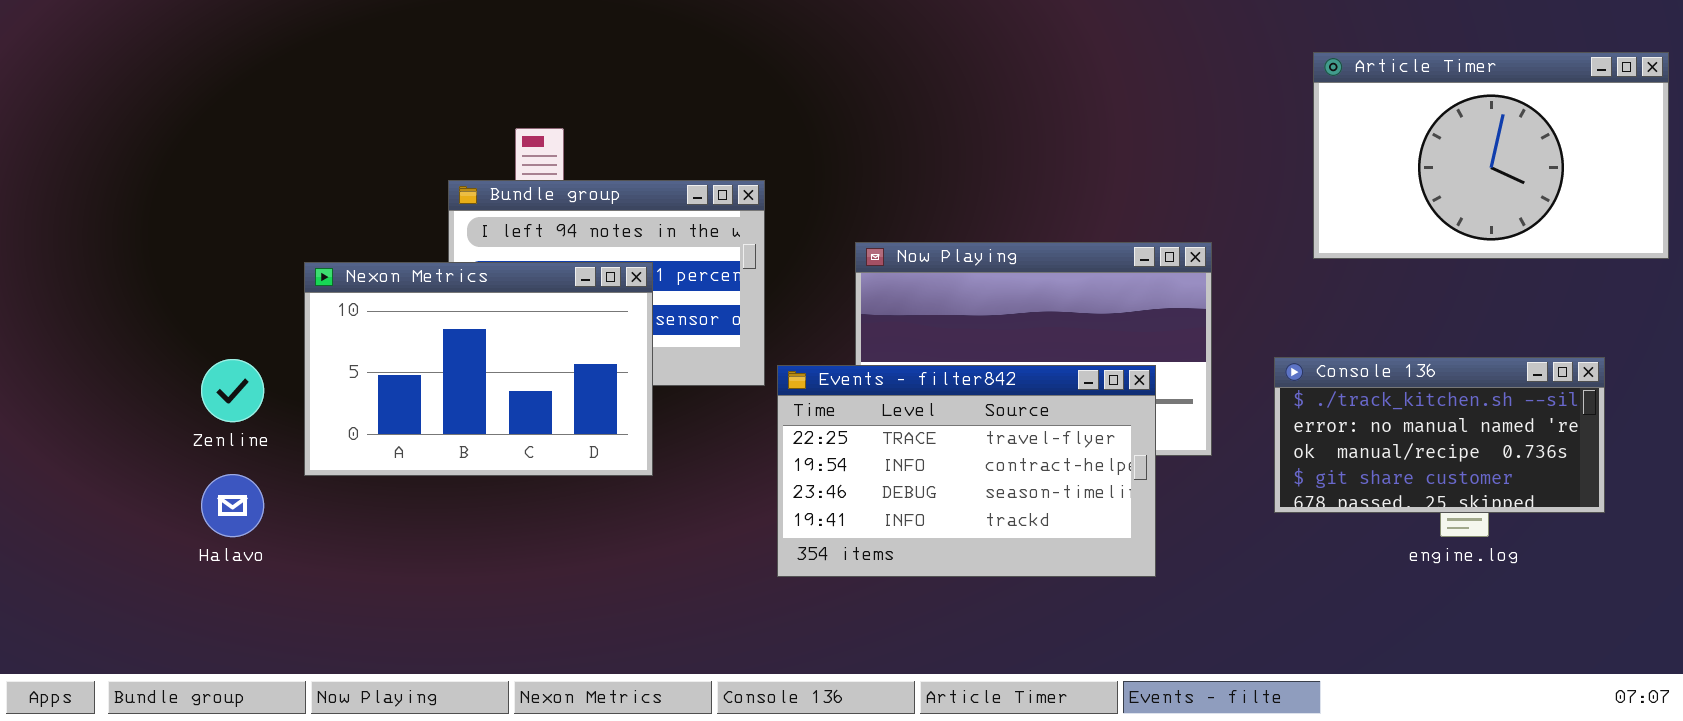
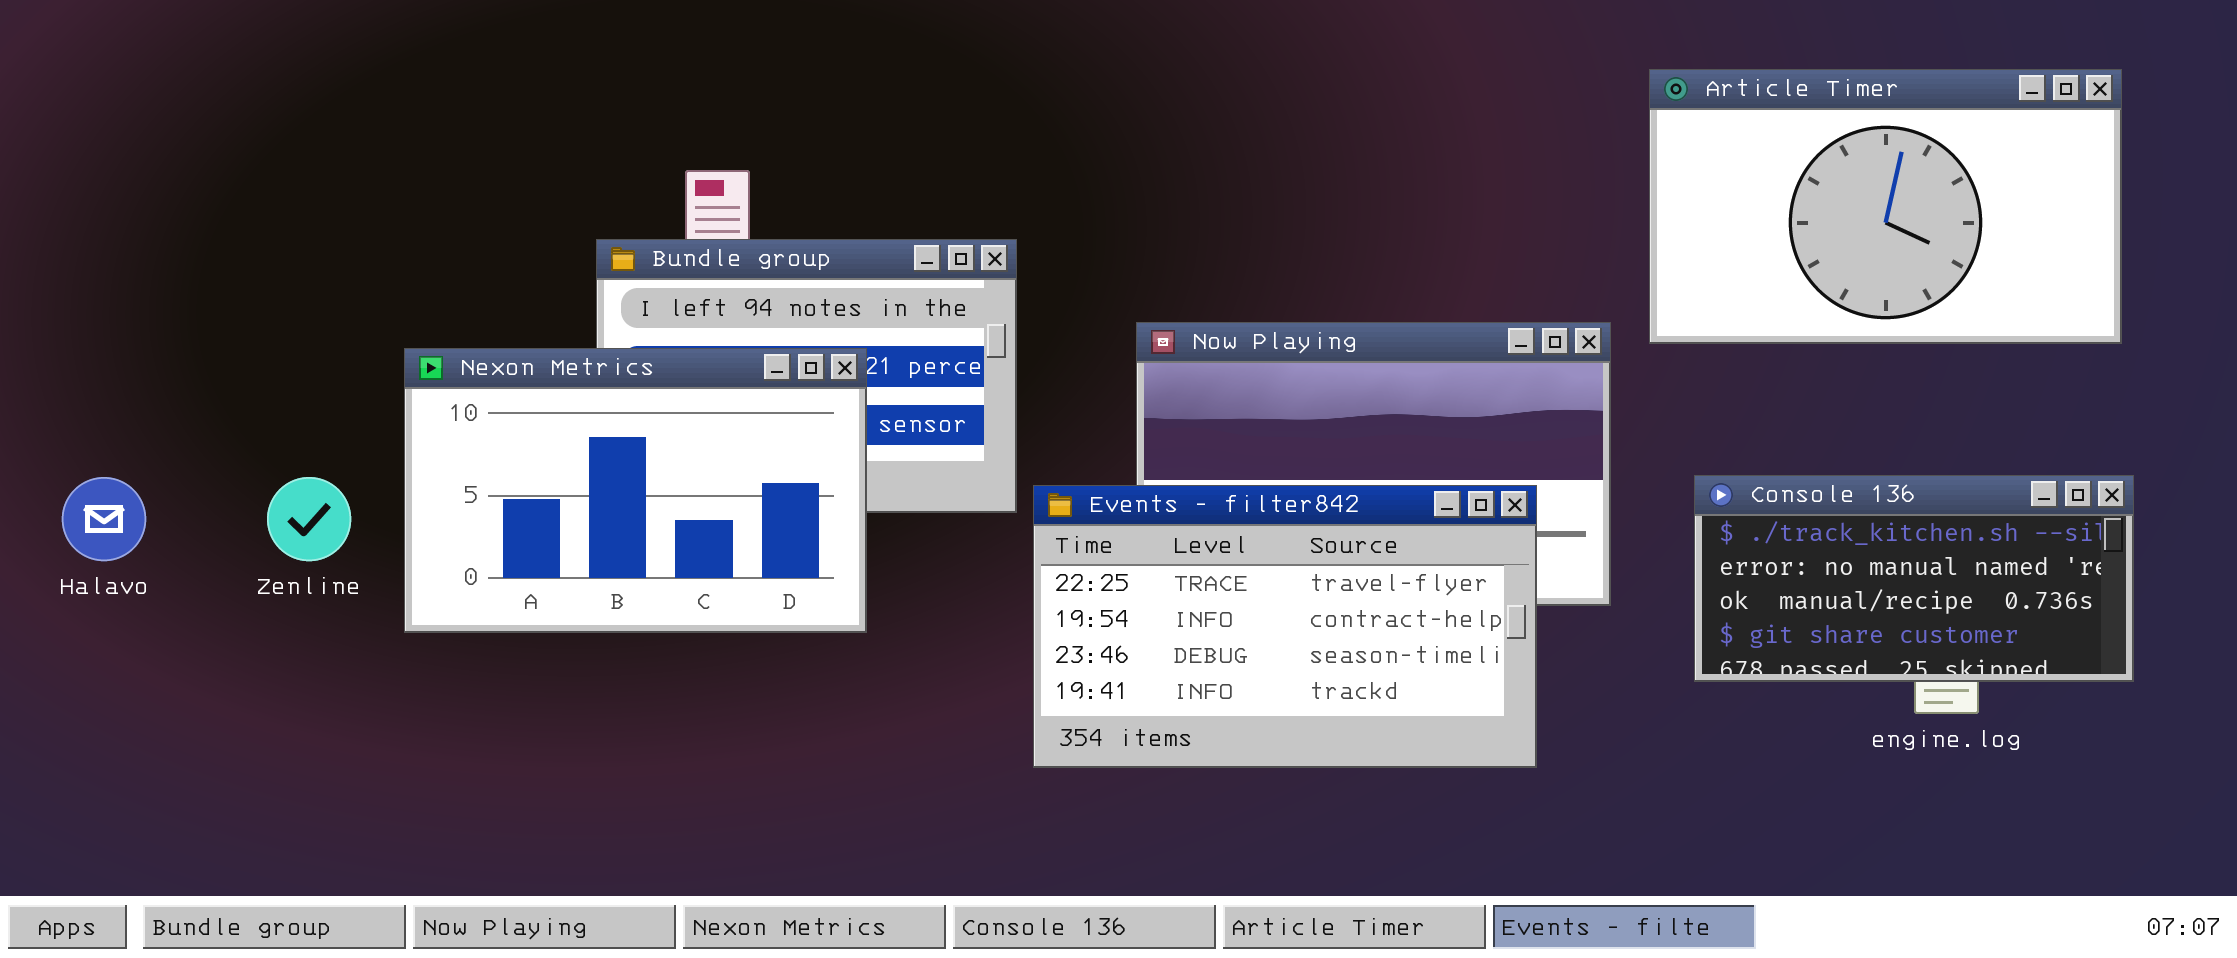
Article Timer: [1313,52,1669,259] -> [1649,69,2122,344], moved
Halavo: [201,474,264,537] -> [62,477,146,561], moved

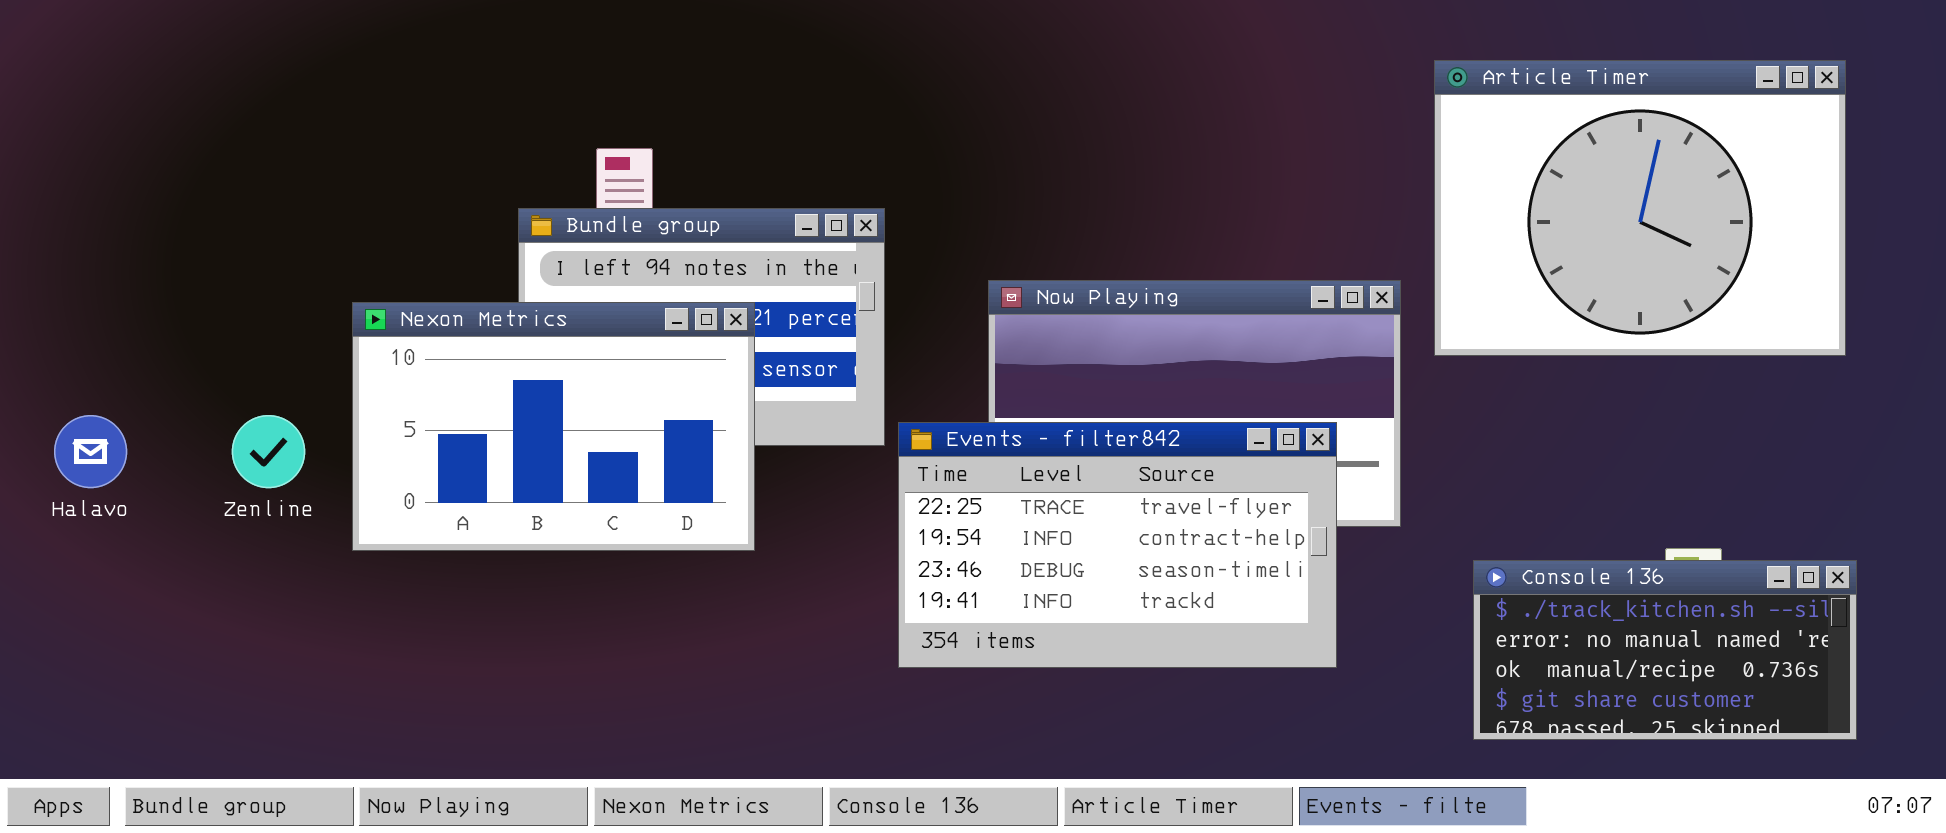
Article Timer: [1649,69,2122,344] -> [1434,60,1846,356], resized
Console 136: [1694,475,2134,682] -> [1473,560,1857,740], moved

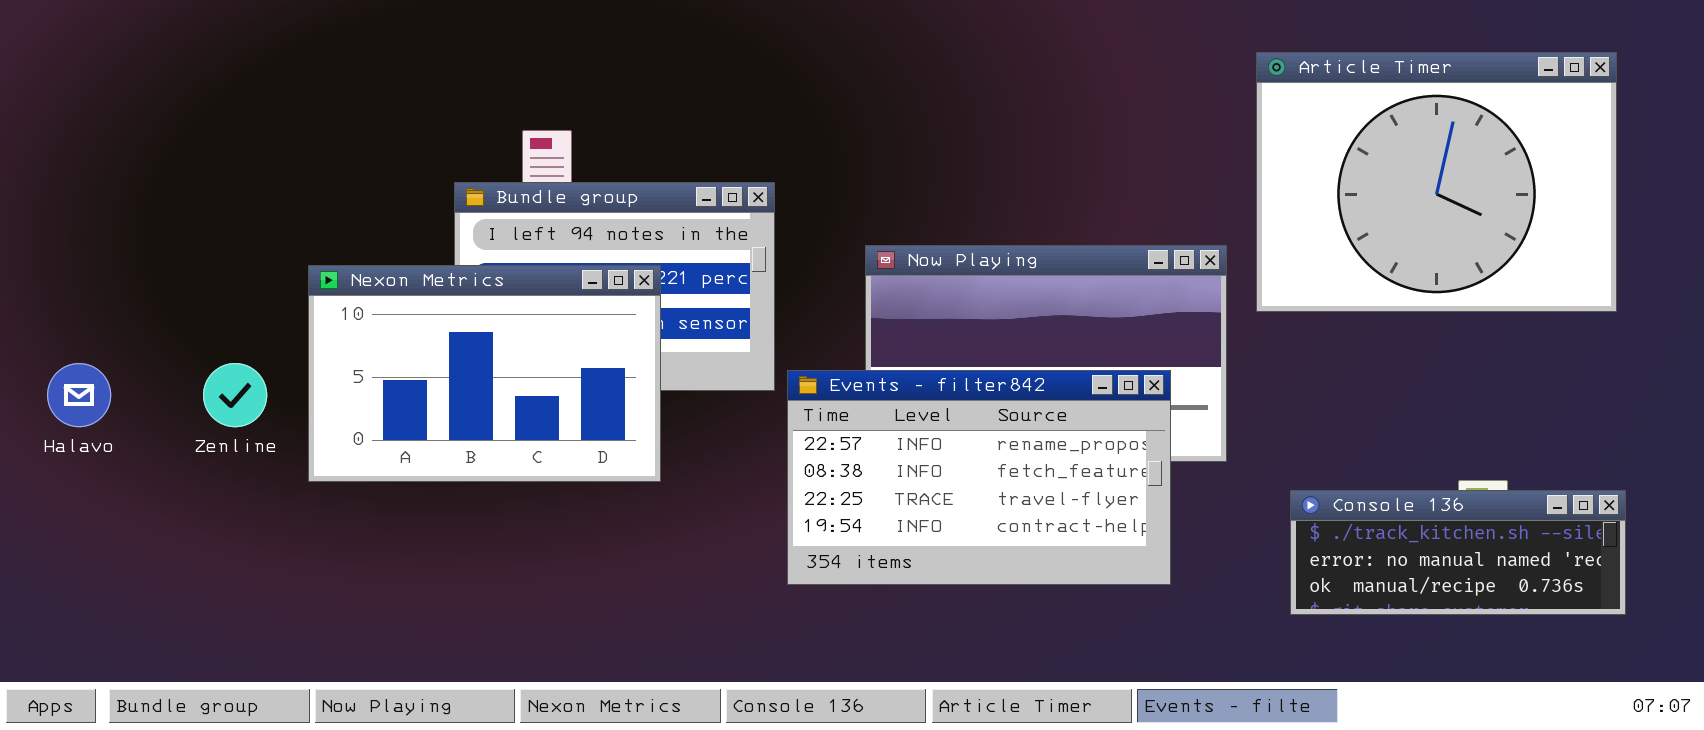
Events - filter842: [898,422,1337,668] -> [787,370,1171,585], scrolled up 2 rows
Console 136: [1473,560,1857,740] -> [1290,490,1626,615], resized

